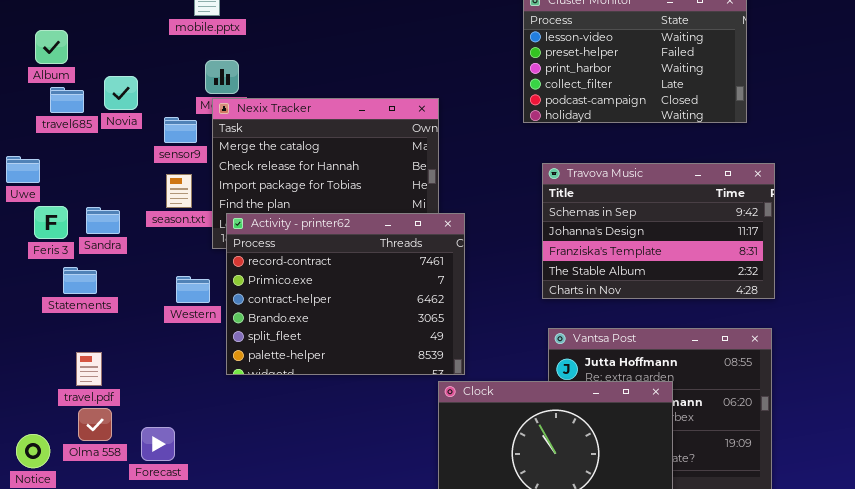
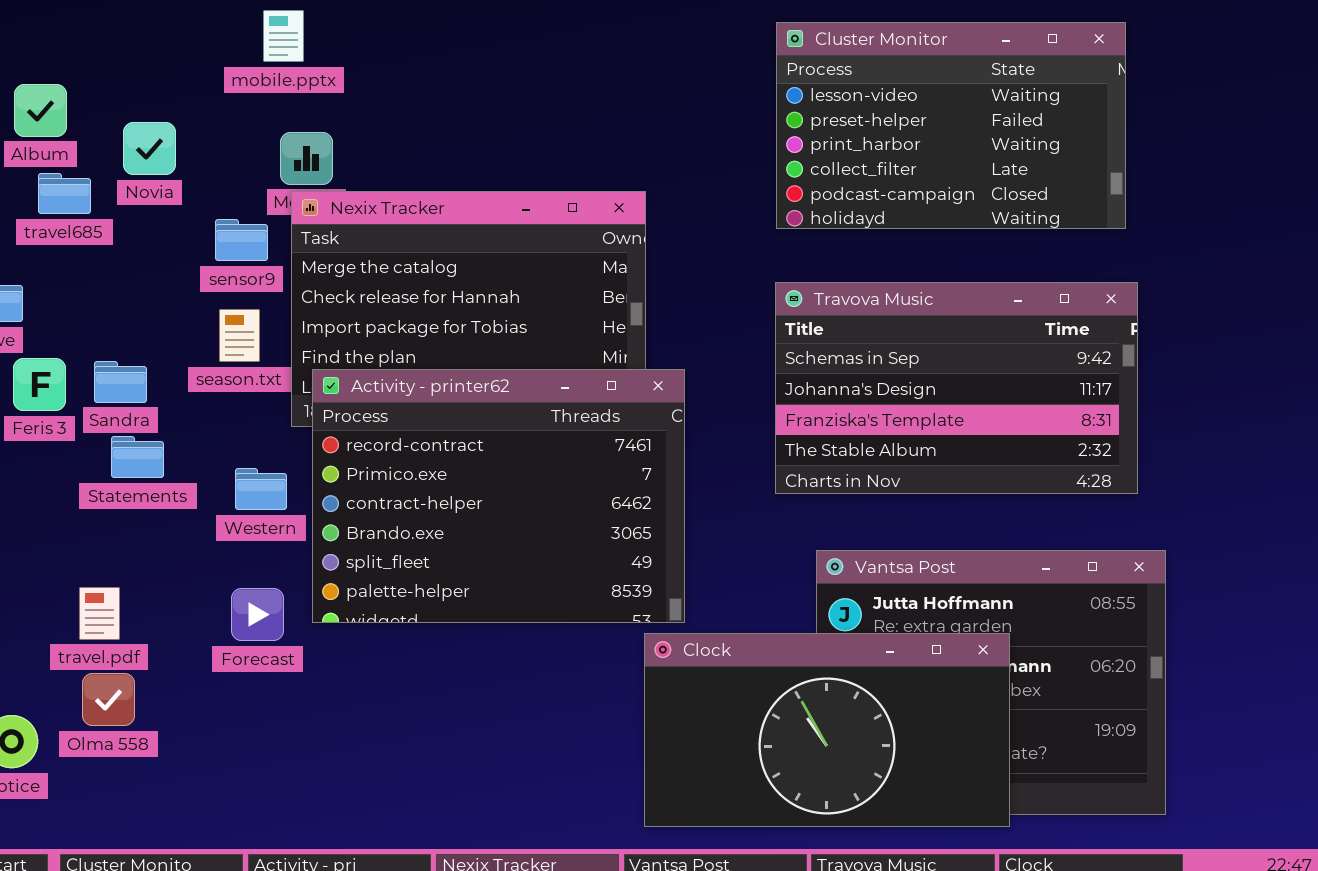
Novia: [104,76,138,110] -> [123,122,176,175], moved
Travova Music: [542,163,775,299] -> [775,282,1138,494], moved
Statements: [63,267,97,294] -> [111,436,164,478], moved
Forecast: [141,427,175,461] -> [231,588,284,641], moved

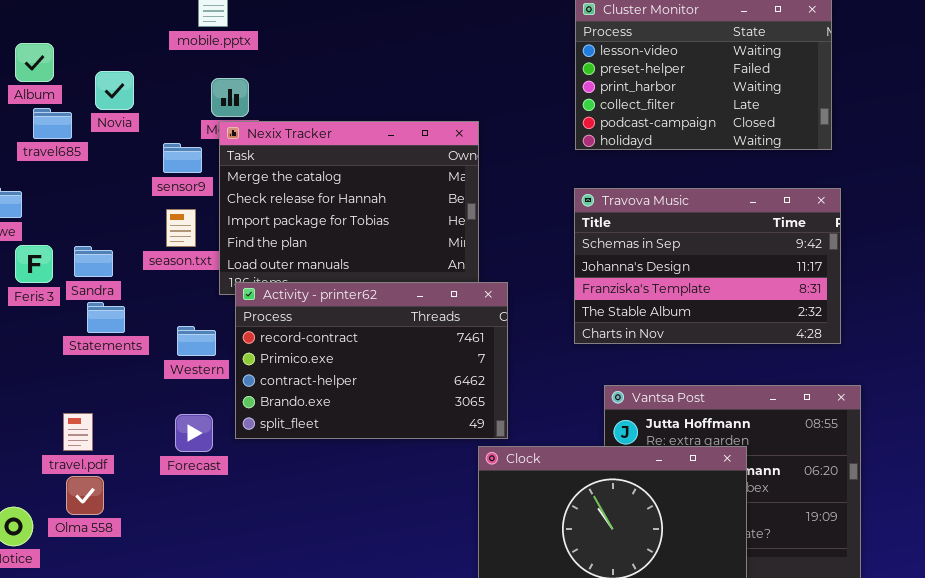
Activity - printer62: [312,369,685,623] -> [235,282,508,439], resized

